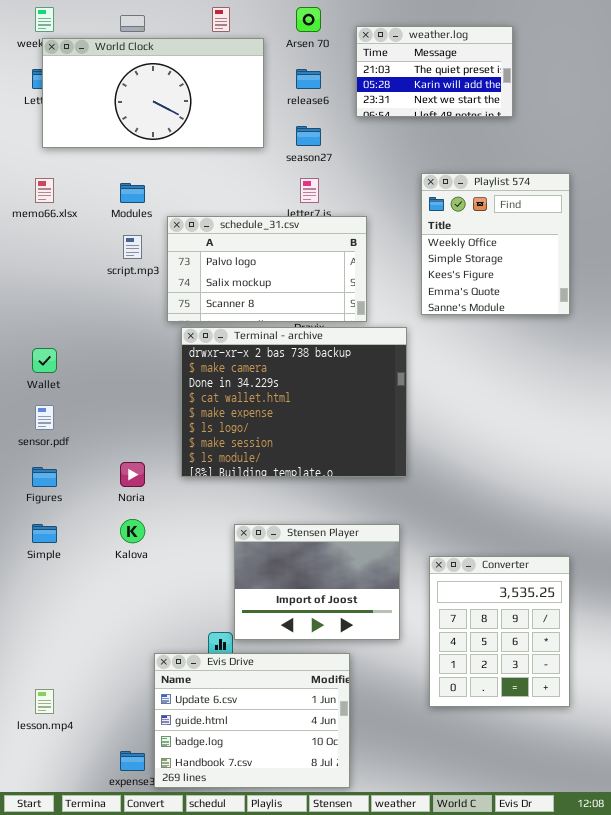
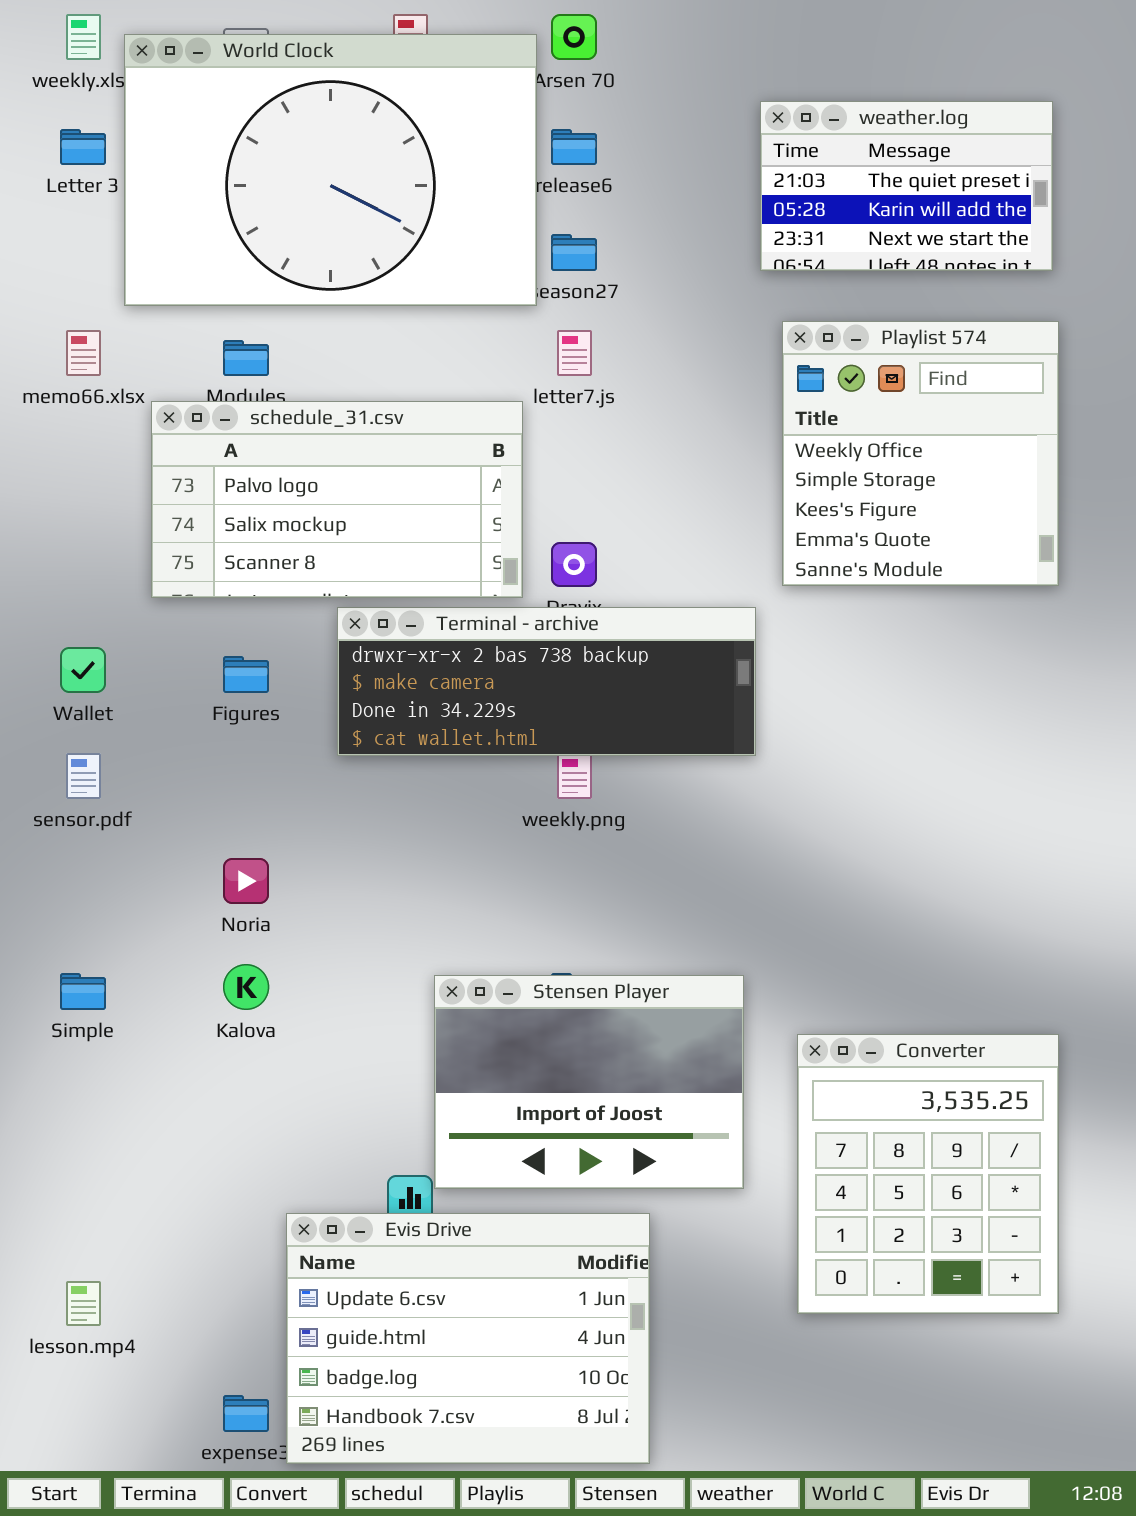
weather.log: [356,26,513,117] -> [760,101,1053,271], moved
World Clock: [42,38,264,148] -> [124,34,537,306], moved, resized
schedule_31.csv: [167,216,367,322] -> [151,401,523,598], moved
Terminal - archive: [181,327,407,477] -> [337,607,756,756], resized
Figures: [32,467,57,487] -> [223,656,269,693], moved

